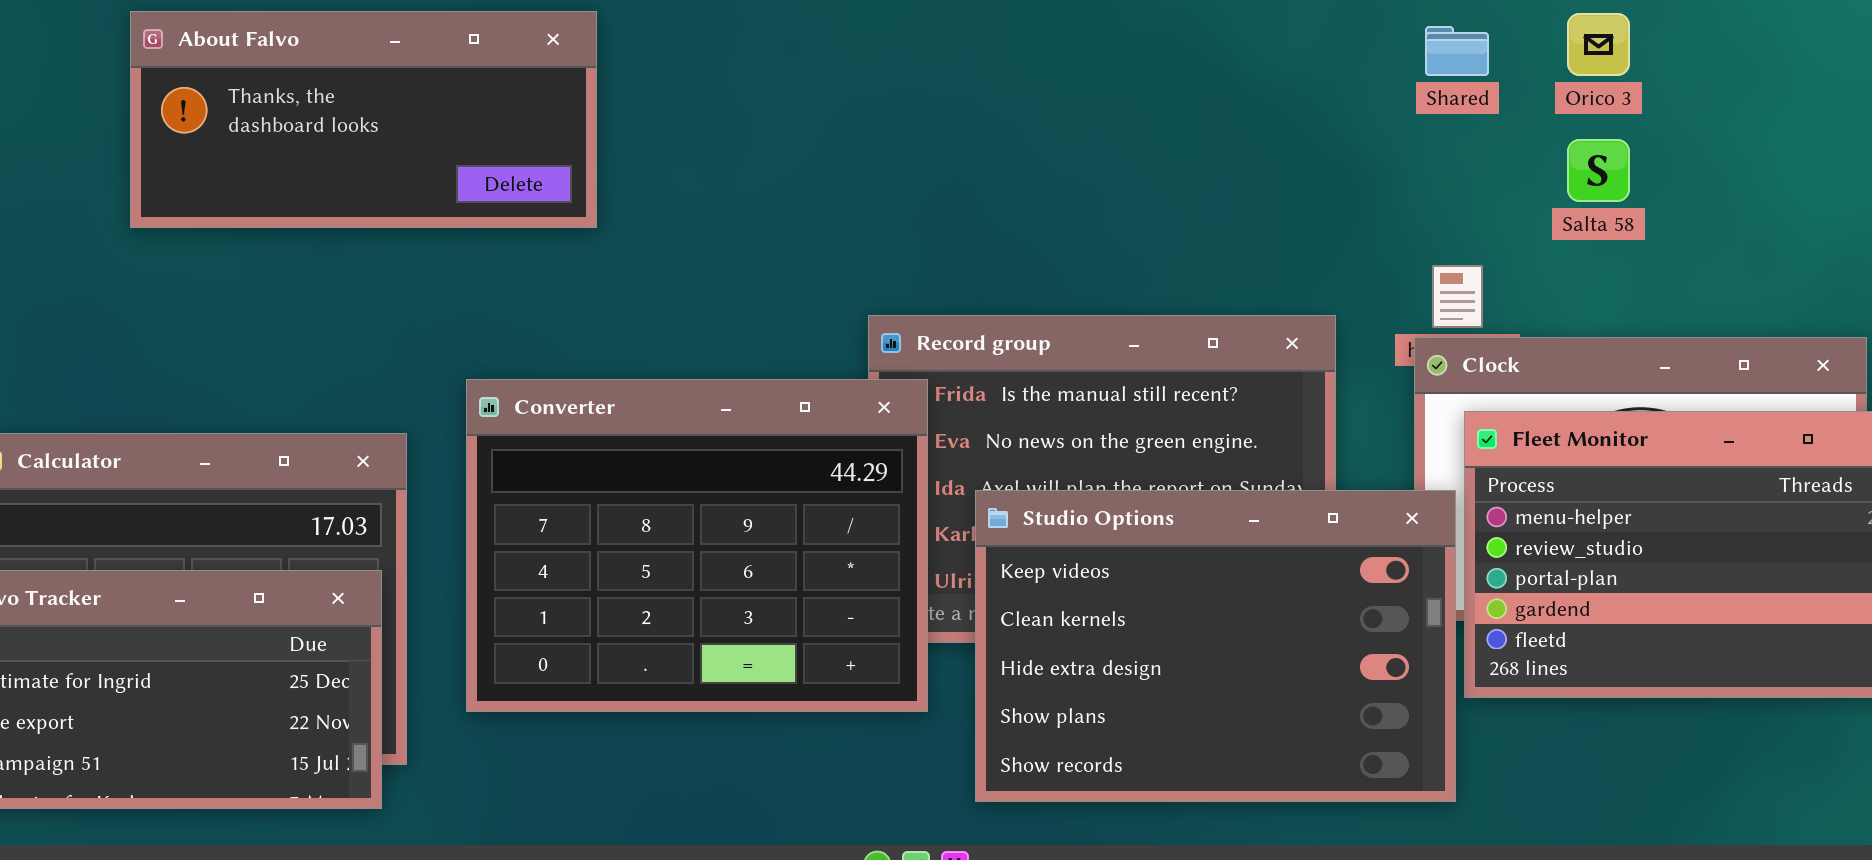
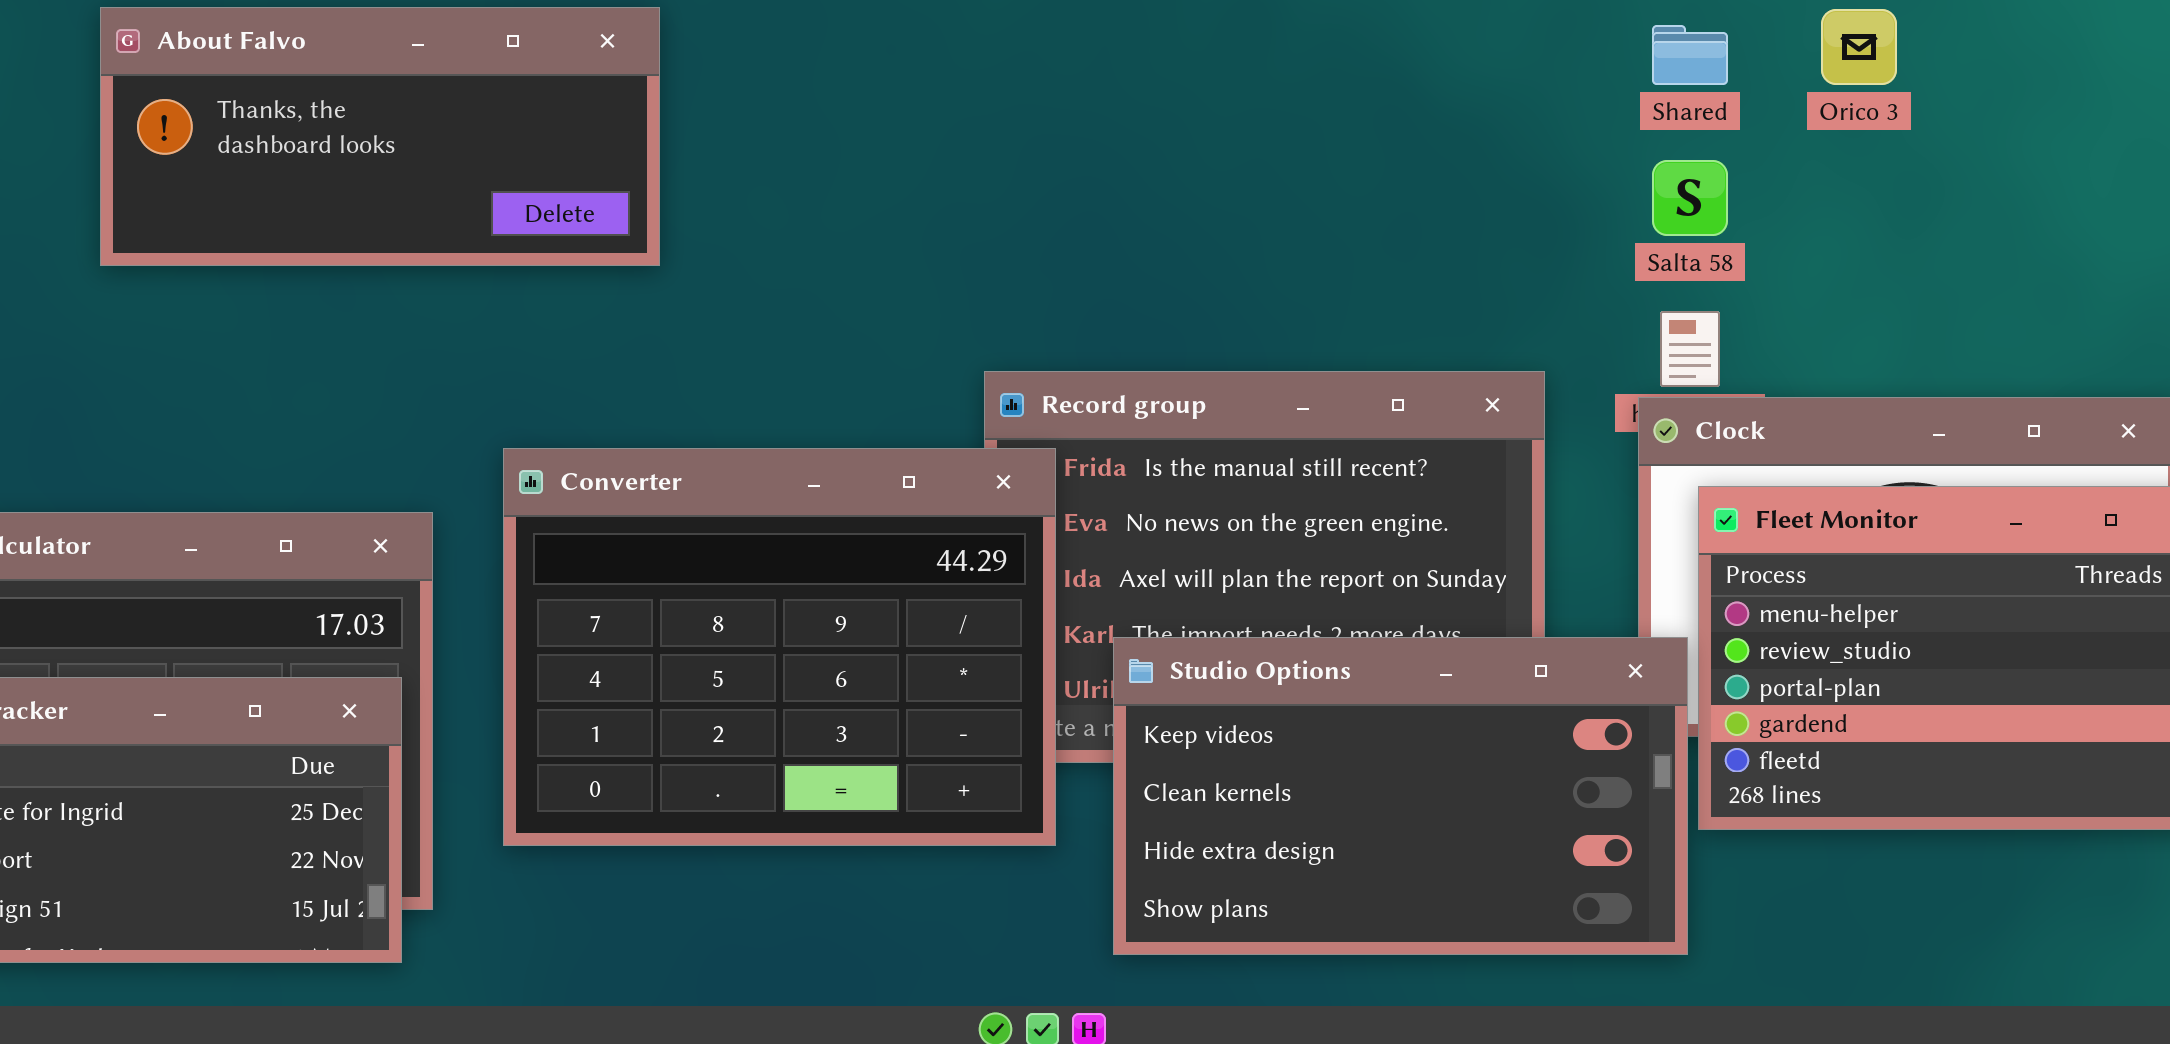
Salta 58: [1567,139,1630,202] -> [1652,160,1728,236], moved
Studio Options: [975,490,1456,802] -> [1113,637,1688,955], resized

